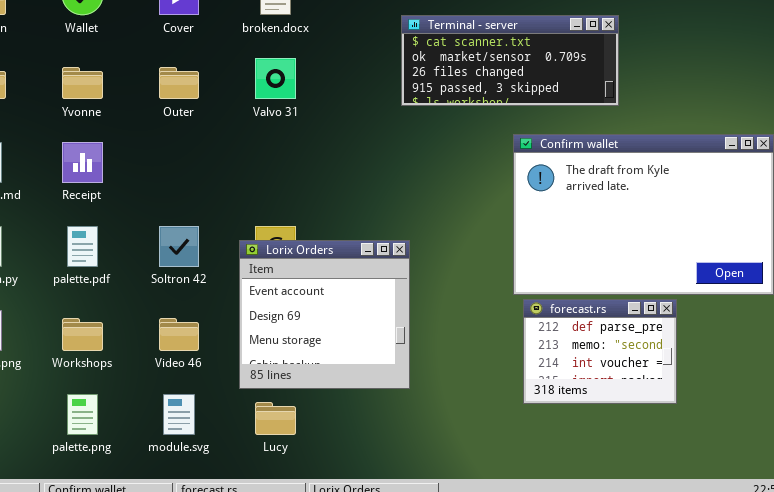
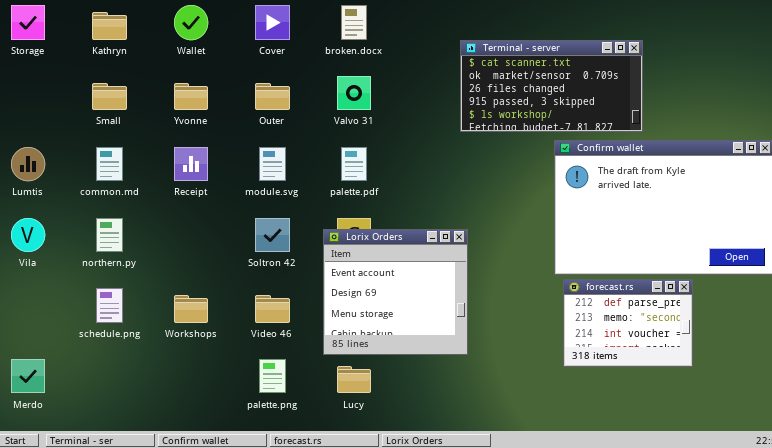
Terminal - server: [401,15,619,106] -> [460,40,643,132], resized
palette.pdf: [67,226,98,267] -> [341,147,367,181], moved
palette.png: [67,394,98,435] -> [259,359,286,393], moved
module.svg: [163,394,195,435] -> [259,147,286,181], moved

